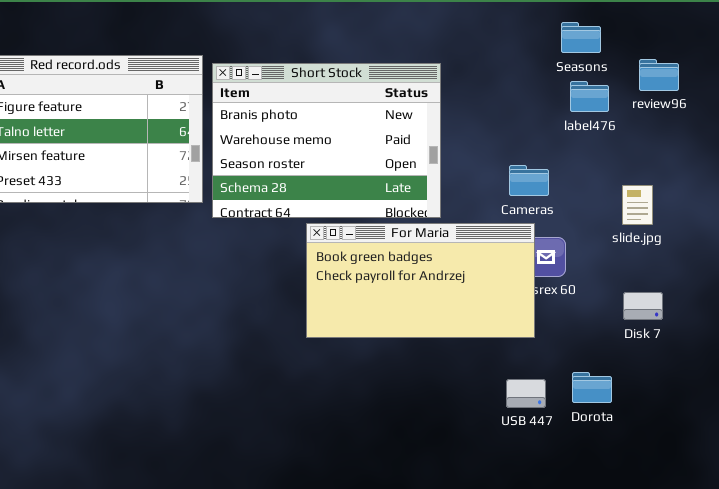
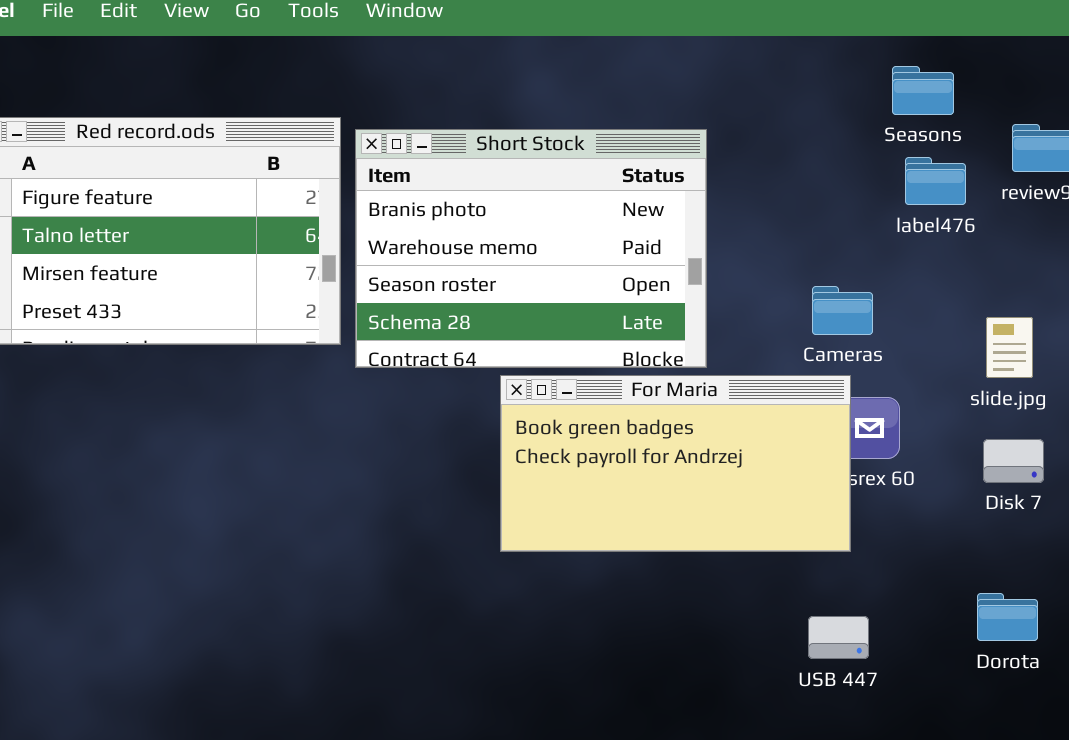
Disk 7: [623,292,663,320] -> [983,439,1044,483], moved
Dorota: [572,372,612,403] -> [977,593,1038,641], moved

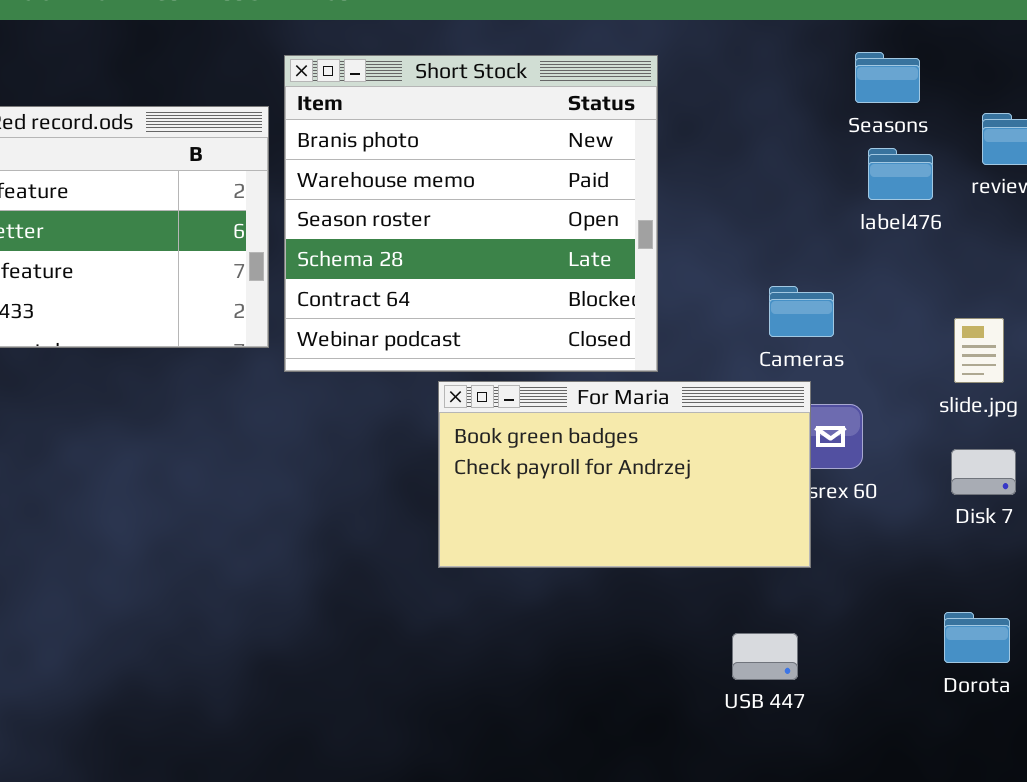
Short Stock: [355,129,707,368] -> [284,55,658,372], resized
USB 447: [808,616,869,659] -> [732,633,798,680], moved

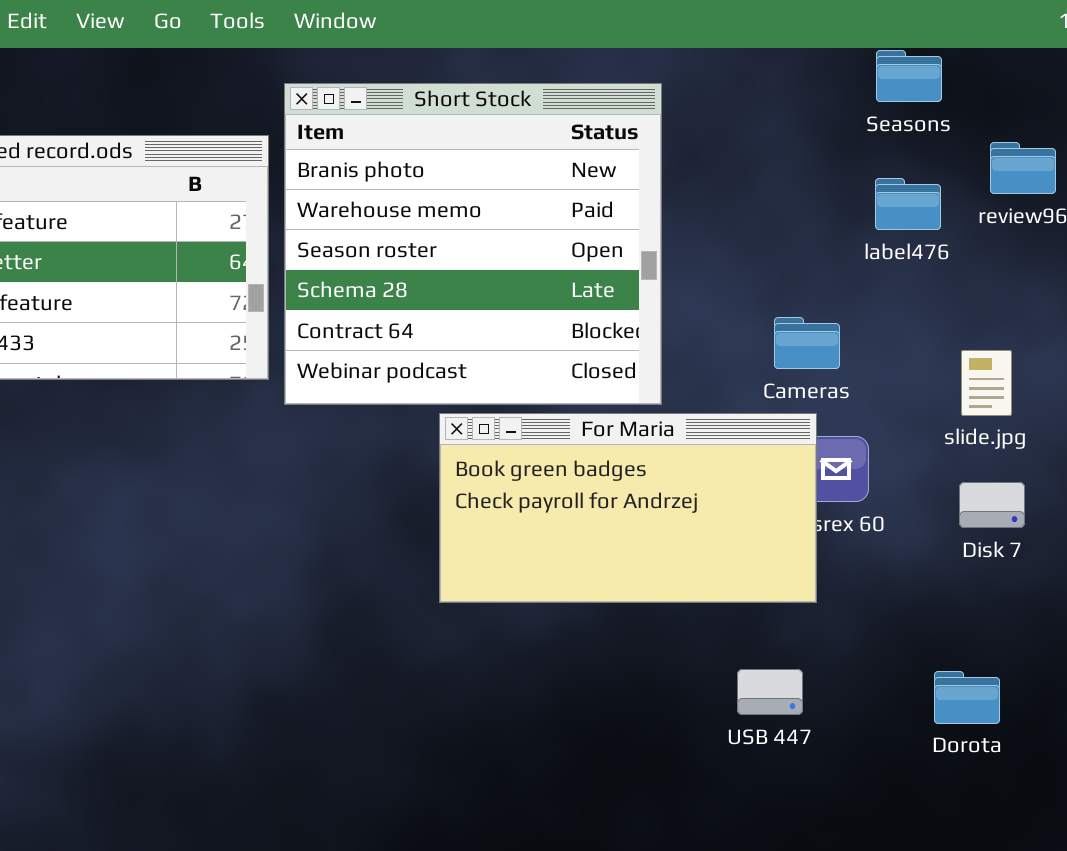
Seasons: [855,52,920,103] -> [876,50,942,102], moved
Dorota: [944,612,1010,663] -> [934,671,1000,724], moved

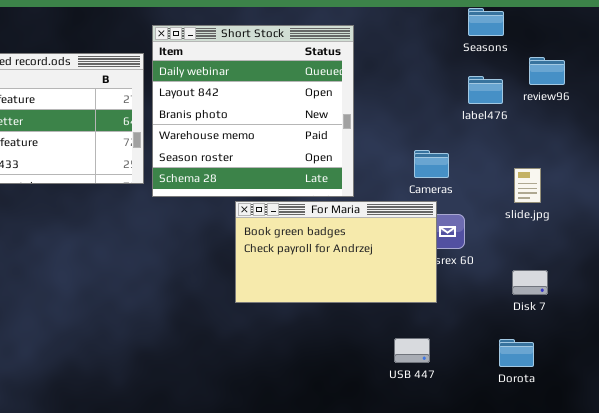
Short Stock: [284,83,662,405] -> [152,25,354,197], scrolled up 2 rows
Disk 7: [959,482,1025,528] -> [512,270,548,295], moved

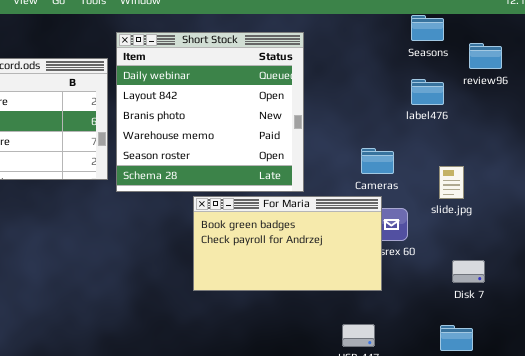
review96: [529,57,565,85] -> [469,43,502,69], moved
slide.jpg: [514,168,541,203] -> [439,166,464,199], moved

